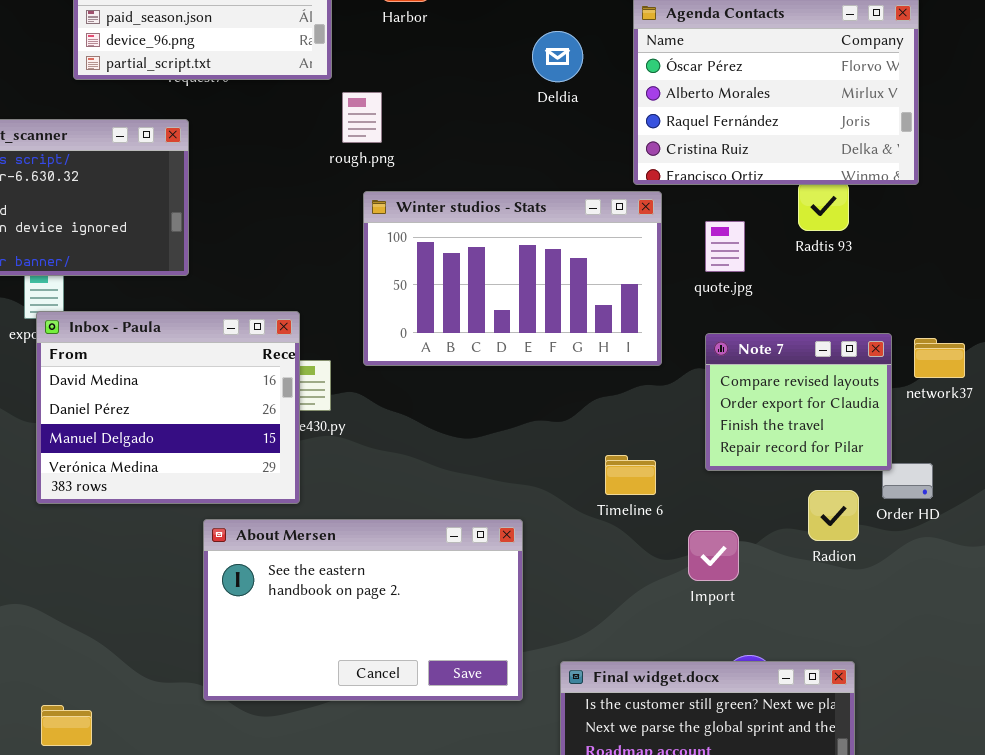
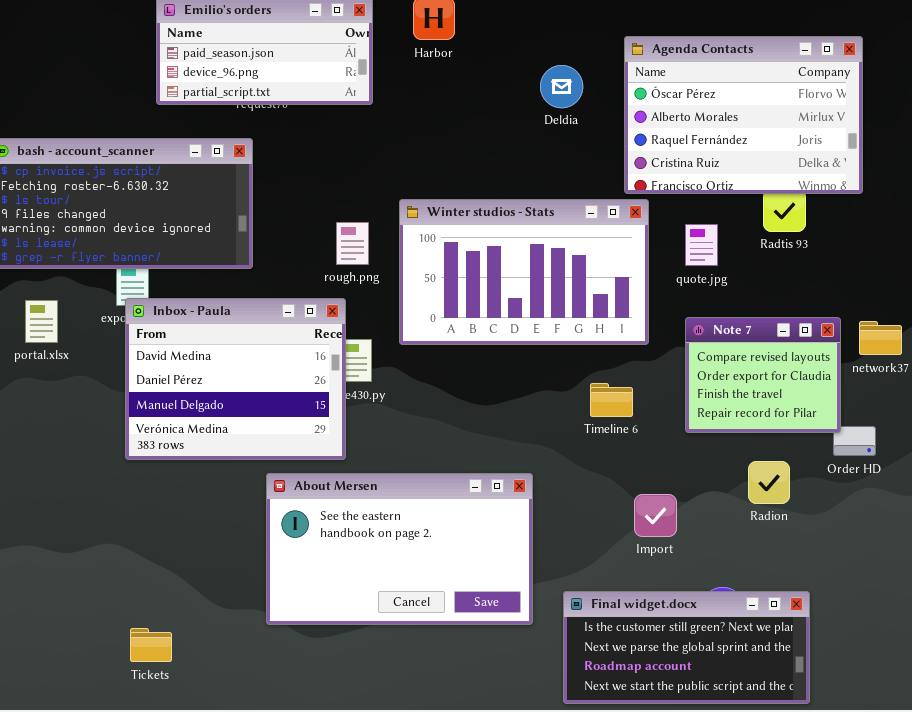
rough.png: [342,92,382,143] -> [336,222,369,265], moved
Timeline 6: [605,455,656,495] -> [590,383,633,417], moved
Radion: [808,490,859,541] -> [748,461,790,504], moved
Import: [688,530,739,581] -> [634,494,677,537], moved

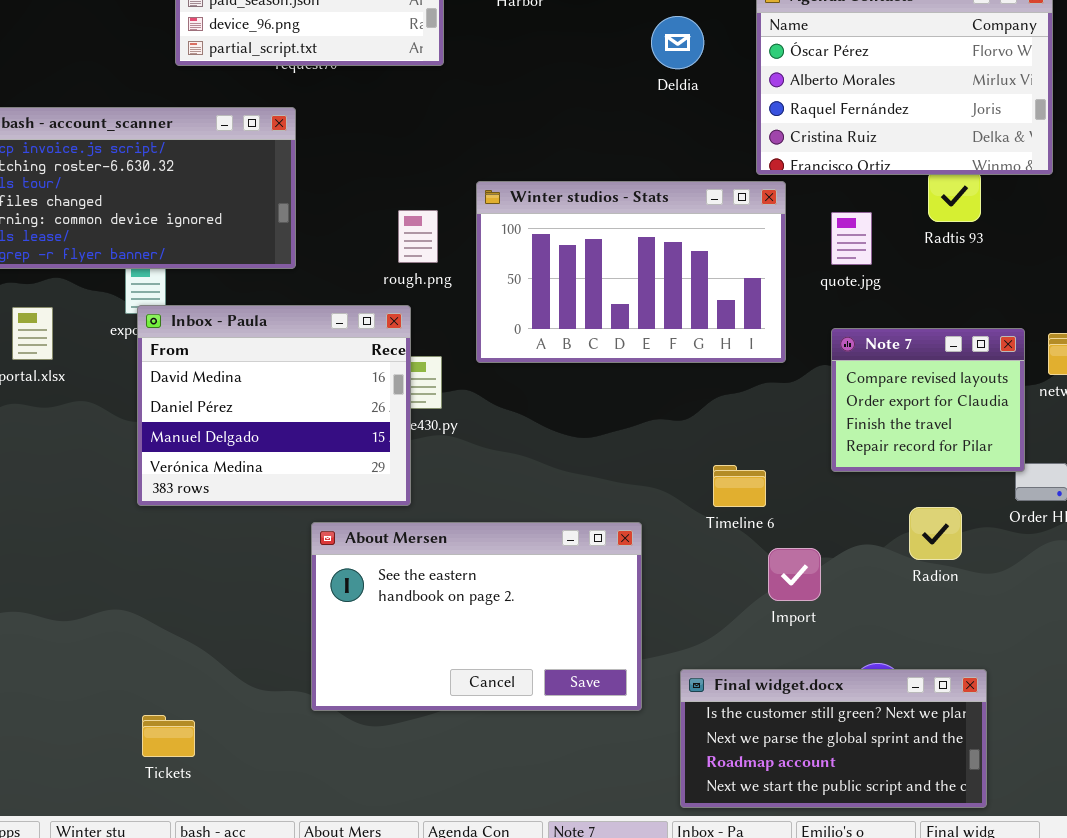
Timeline 6: [590,383,633,417] -> [713,465,766,507], moved

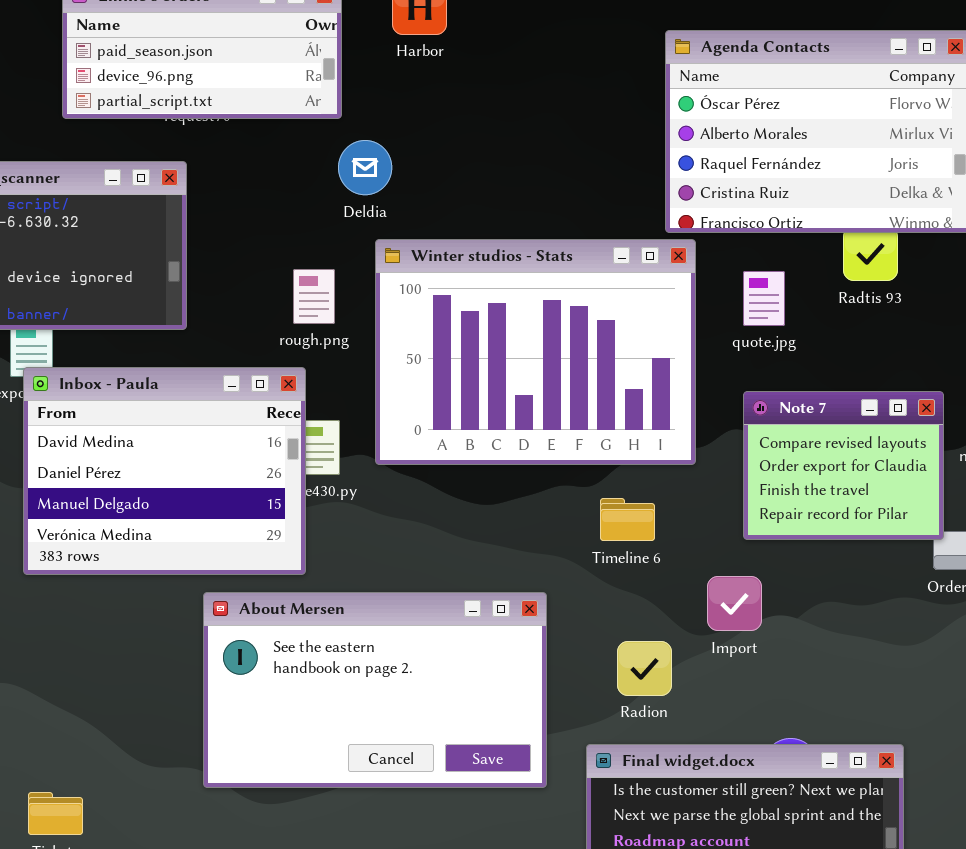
Deldia: [651,16,704,69] -> [338,140,392,195], moved
Winter studios - Stats: [476,181,786,363] -> [375,239,696,465], resized
Timeline 6: [713,465,766,507] -> [600,498,655,541], moved
Radion: [909,507,962,560] -> [617,641,672,696], moved
Import: [768,548,821,601] -> [707,576,762,631], moved

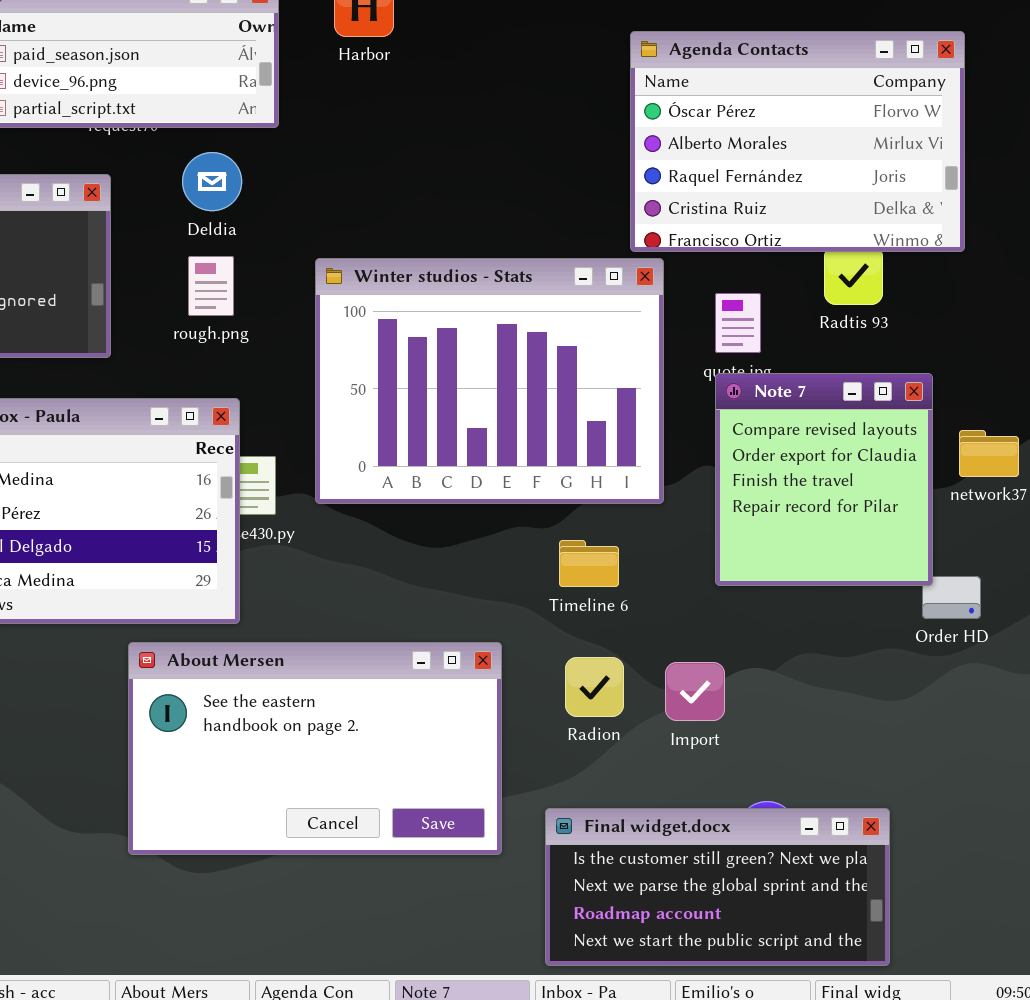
Deldia: [338,140,392,195] -> [182,152,242,211], moved
rough.png: [293,269,335,324] -> [188,256,234,316], moved
Note 7: [743,391,944,540] -> [715,373,933,586], resized
Import: [707,576,762,631] -> [665,662,725,721], moved
Radion: [617,641,672,696] -> [565,657,624,717], moved

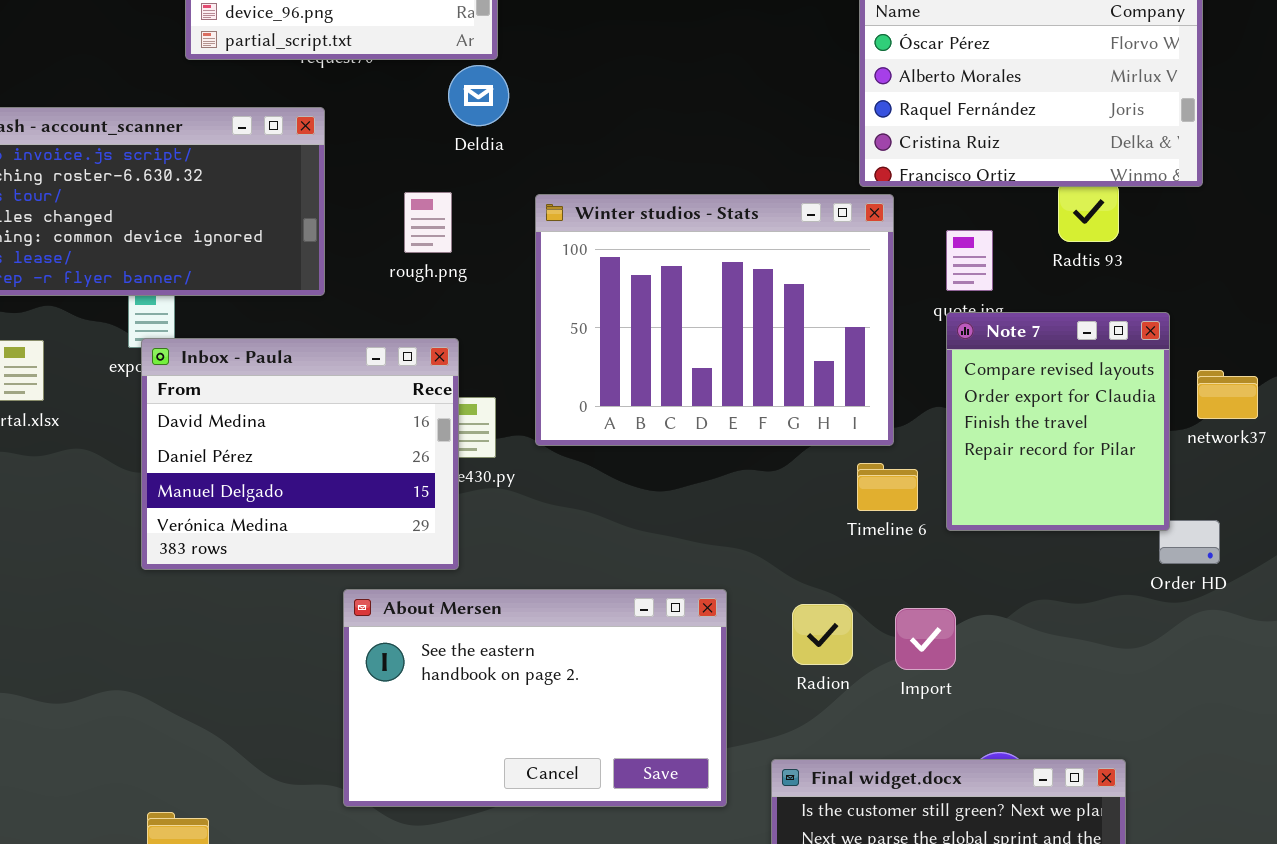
Deldia: [182,152,242,211] -> [448,65,509,126], moved
Timeline 6: [559,540,619,587] -> [857,463,918,511], moved

